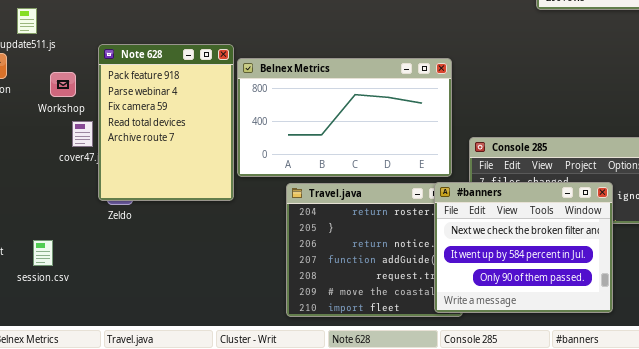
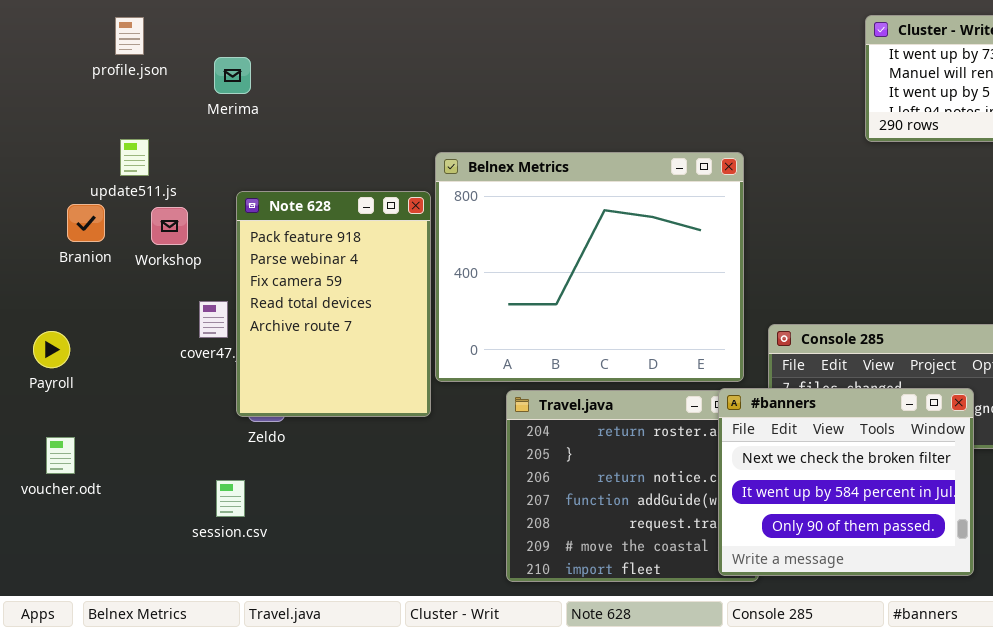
Belnex Metrics: [237,58,452,177] -> [435,152,744,382], resized
Workshop: [50,72,76,97] -> [151,207,188,245], moved
session.csv: [33,240,53,266] -> [216,480,245,517], moved

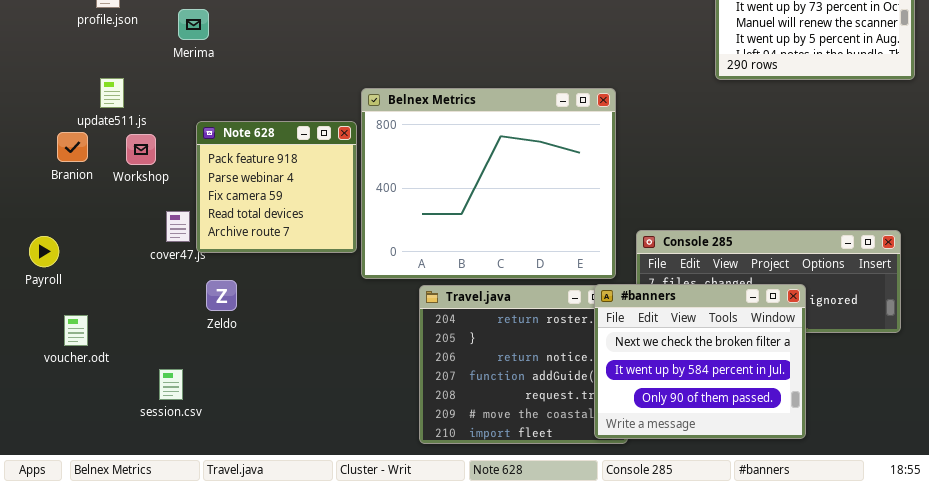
Note 628: [236,191,431,417] -> [196,121,357,253], resized
voucher.odt: [46,437,75,474] -> [64,315,88,346], moved
session.csv: [216,480,245,517] -> [159,369,183,400], moved

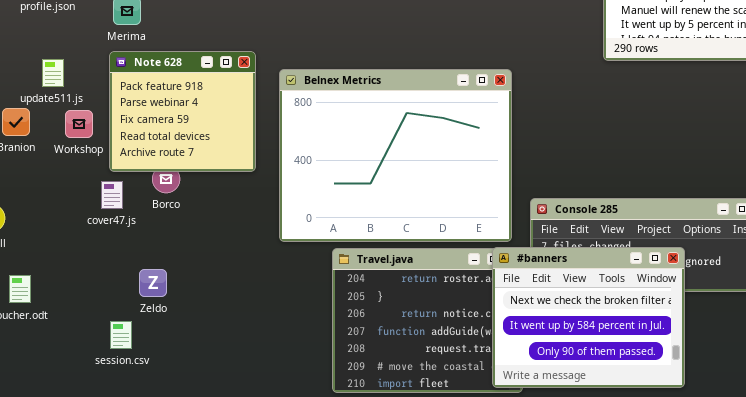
Note 628: [196,121,357,253] -> [109,51,256,172], moved
Zeldo: [206,280,237,311] -> [139,269,167,297], moved
session.csv: [159,369,183,400] -> [110,321,132,349], moved

